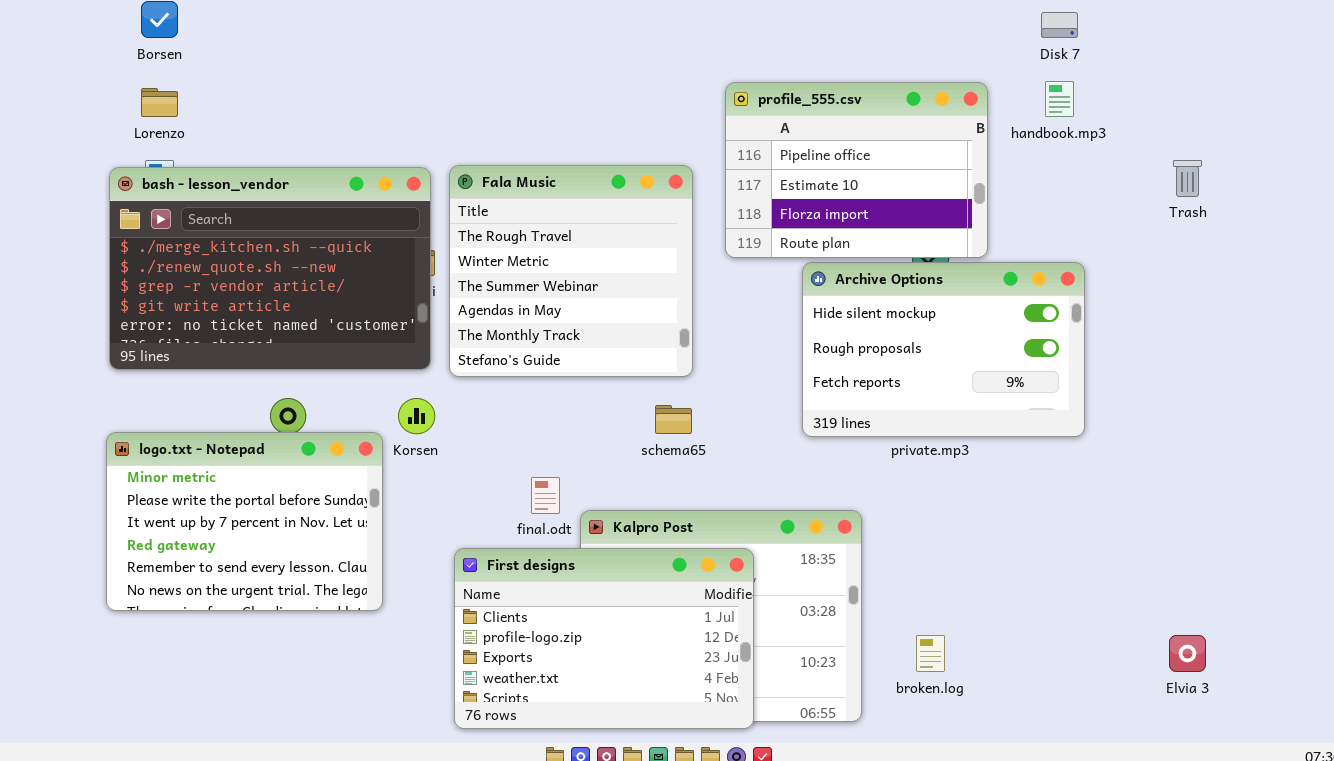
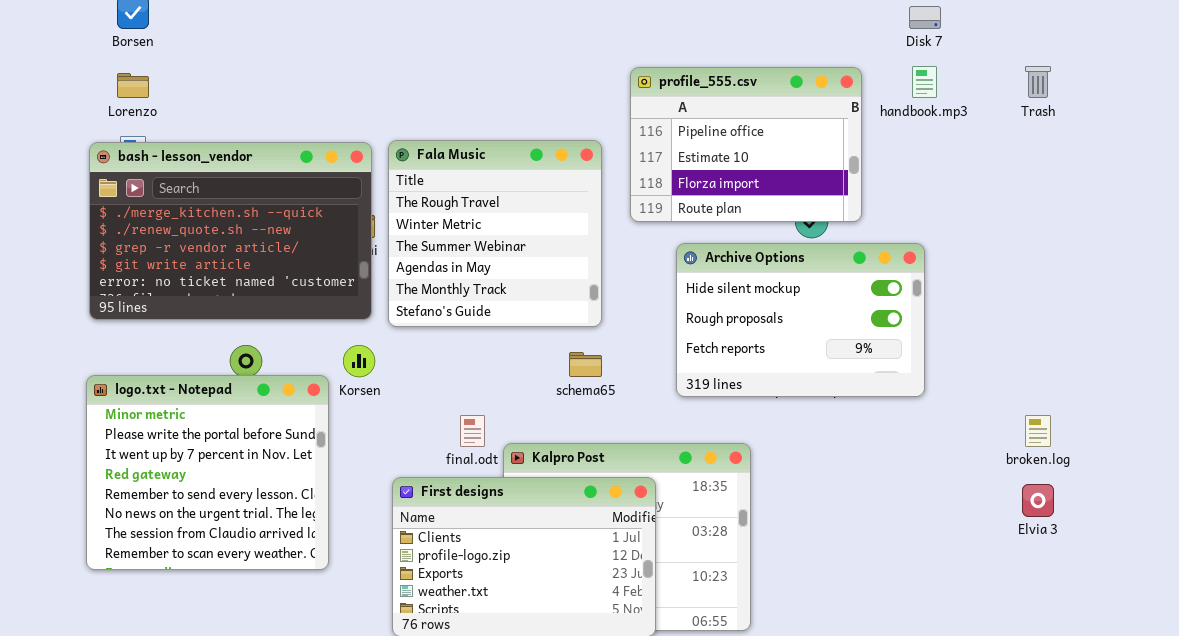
Trash: [1173,160,1202,197] -> [1025,66,1051,98], moved
Archive Options: [802,262,1085,437] -> [676,243,925,397], moved
logo.txt - Notepad: [106,432,383,611] -> [86,375,329,570], resized
broken.log: [916,635,945,672] -> [1025,415,1051,447], moved
Elvia 3: [1169,635,1206,672] -> [1022,484,1054,517], moved

